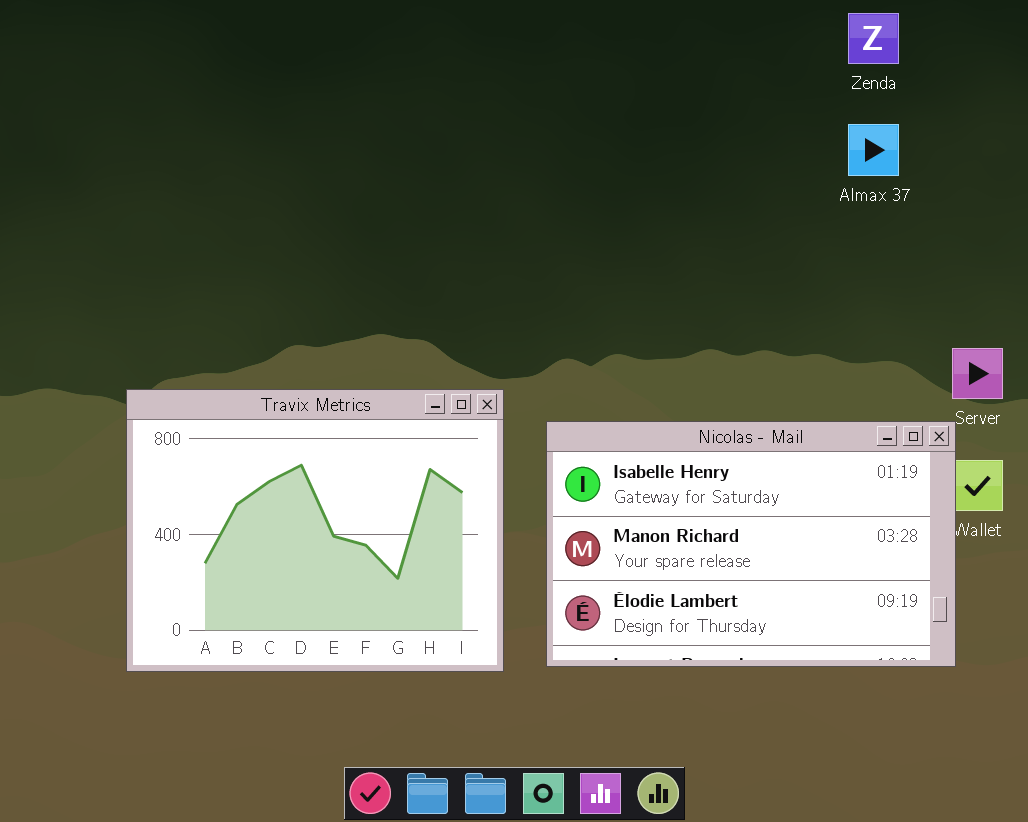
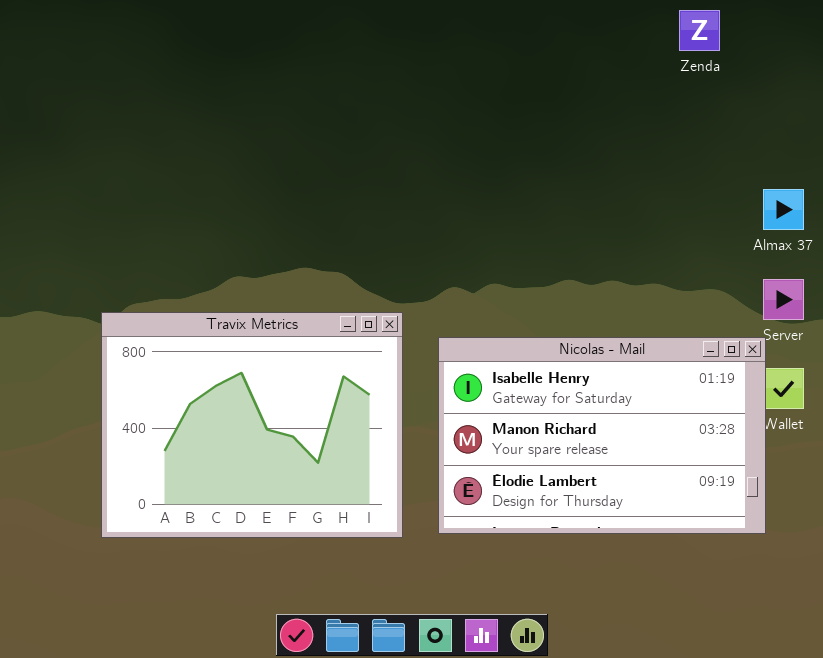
Almax 37: [848,124,899,176] -> [763,189,804,230], moved

